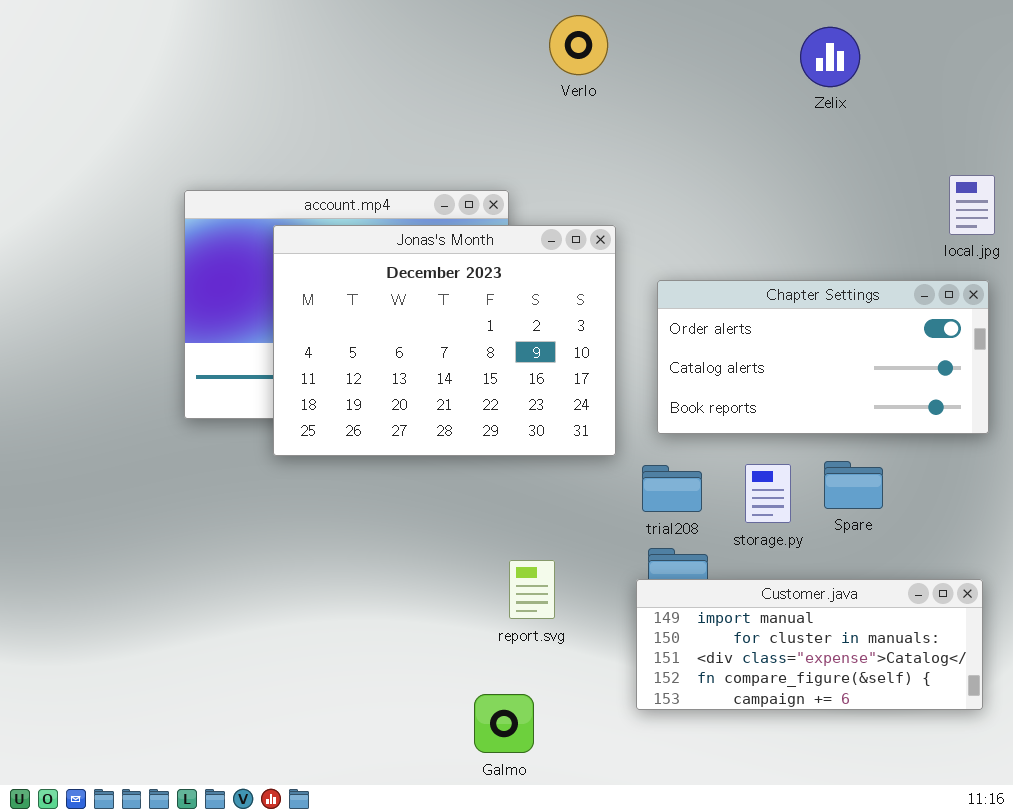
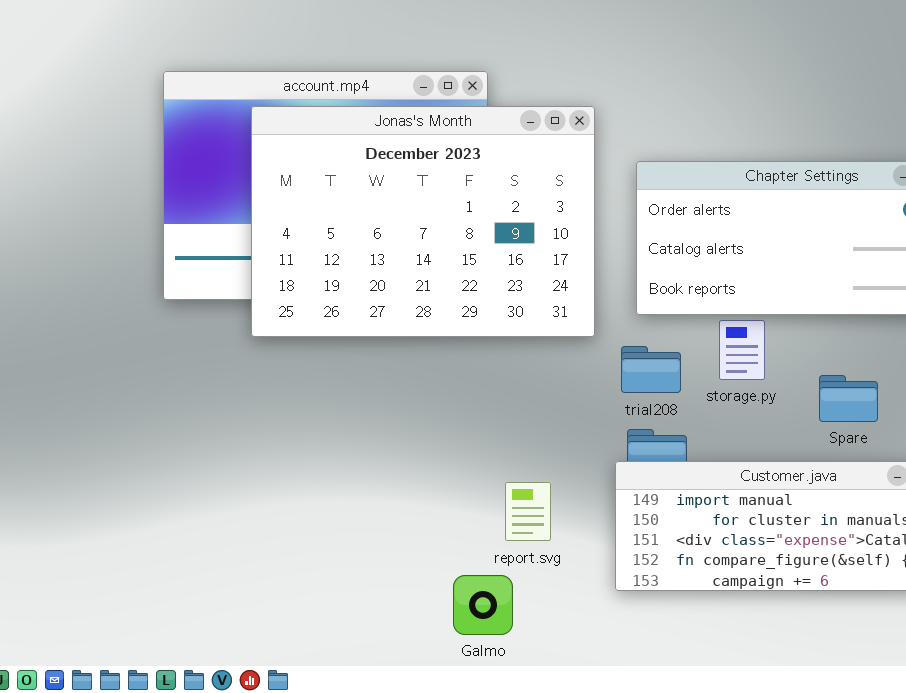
Spare: [824,461,883,509] -> [819,375,878,422], moved
storage.py: [745,464,791,523] -> [719,320,765,380], moved
report.svg: [509,560,555,619] -> [505,482,551,541], moved

